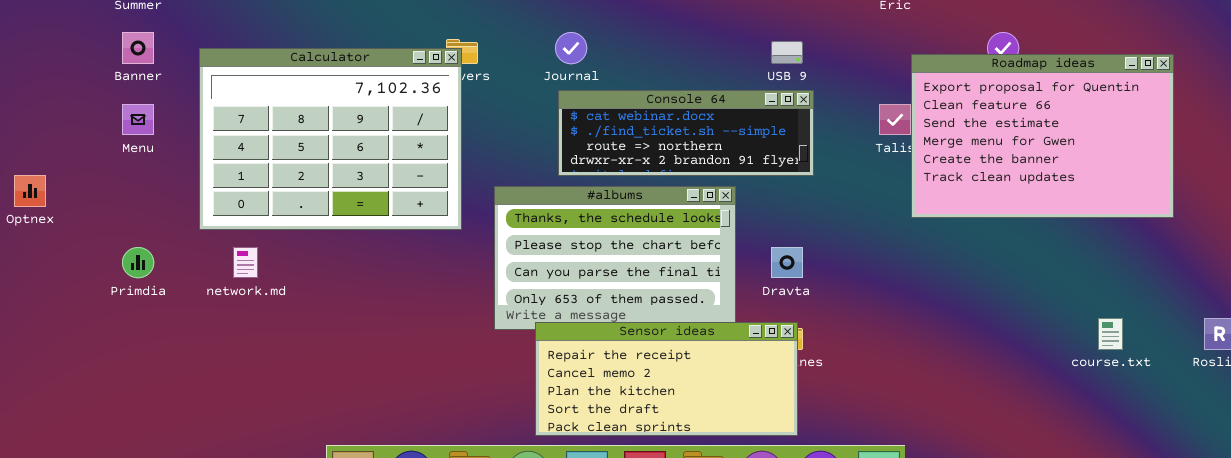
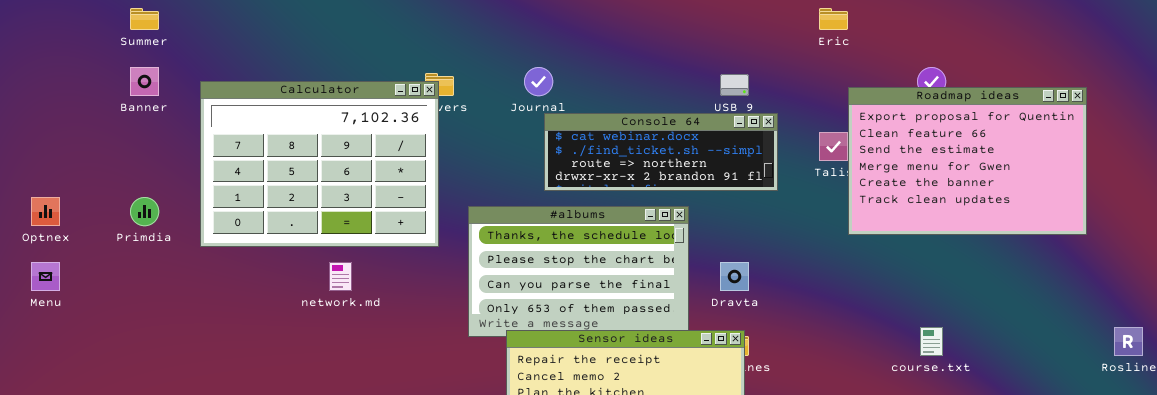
Console 64: [558,90,814,176] -> [544,113,778,191], moved
Menu: [122,104,154,135] -> [31,262,60,291], moved
Primdia: [122,247,154,278] -> [130,197,159,226], moved
network.md: [233,247,258,278] -> [329,262,352,291], moved
course.txt: [1098,318,1123,350] -> [920,327,943,356], moved

